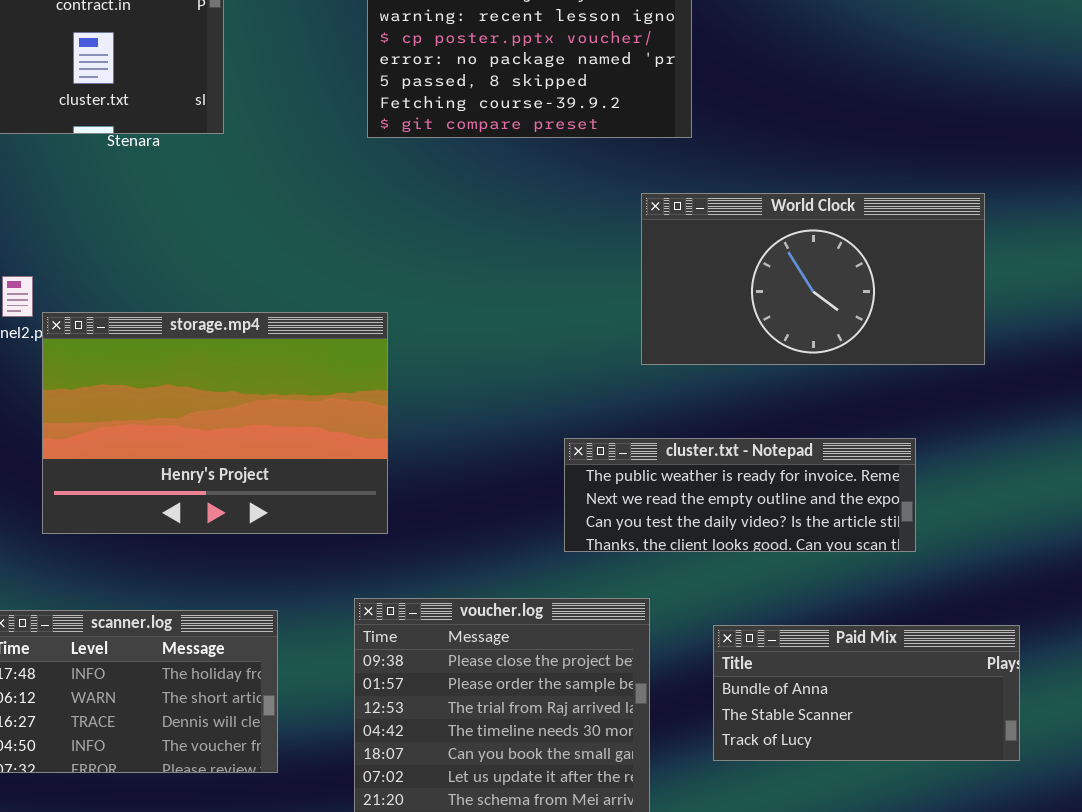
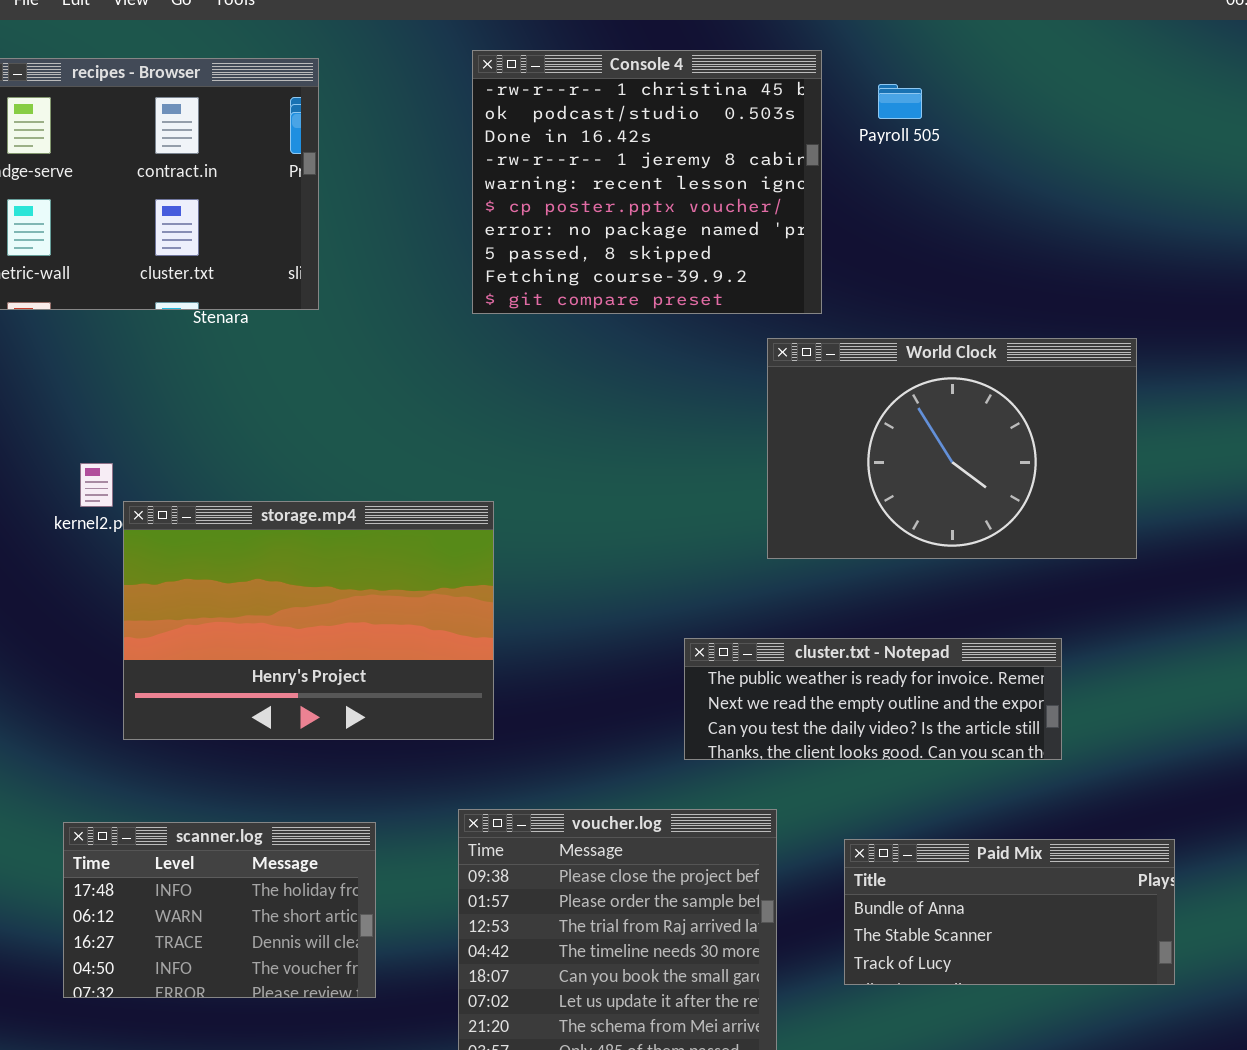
World Clock: [641,193,985,365] -> [767,338,1137,559], resized

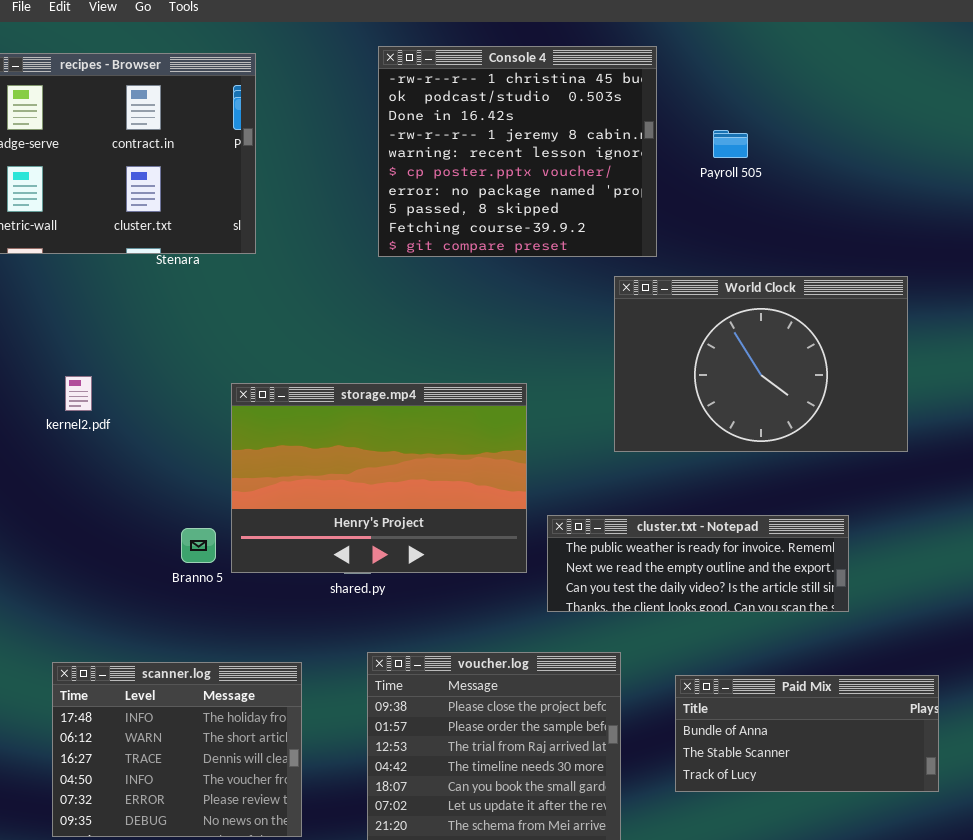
Payroll 505: [878,84,922,119] -> [713,130,748,158], moved
storage.mp4: [123,501,494,740] -> [231,383,527,573], moved
scanner.log: [63,822,376,998] -> [52,662,302,837], resized

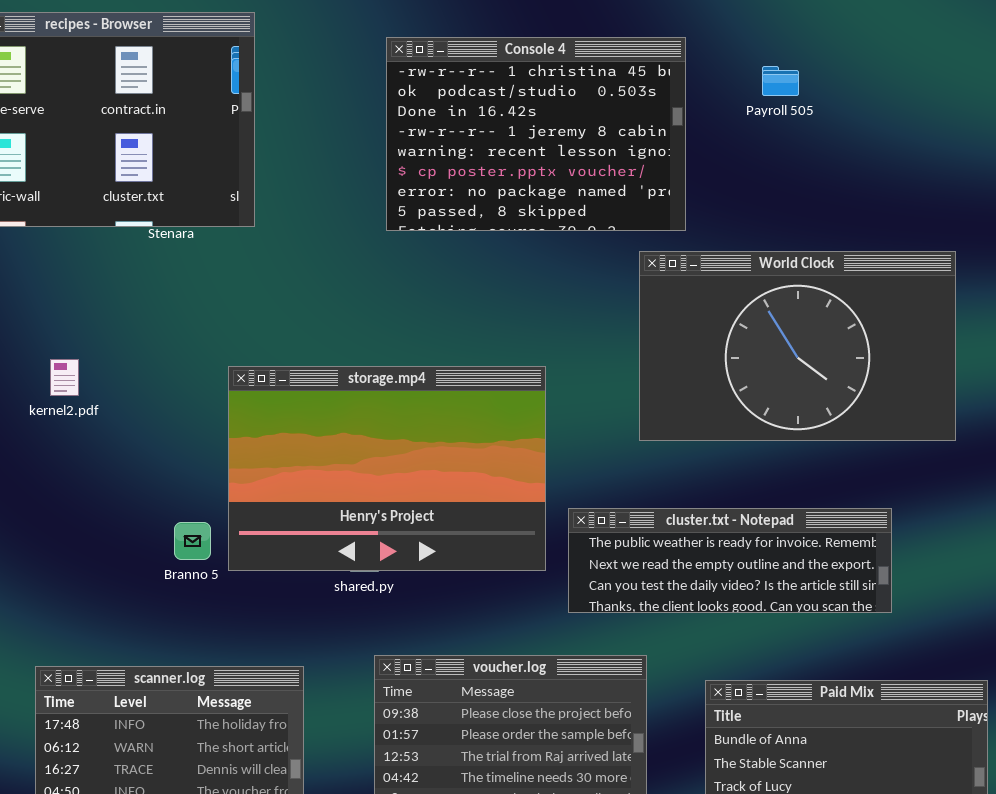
Console 4: [378,46,657,257] -> [386,37,686,231], resized
Payroll 505: [713,130,748,158] -> [762,66,799,96], moved

